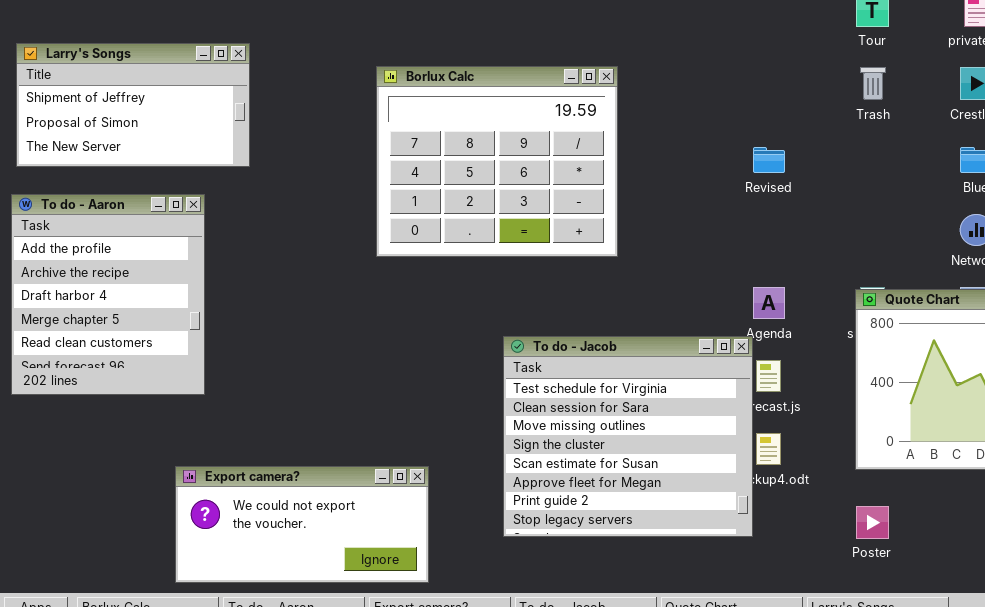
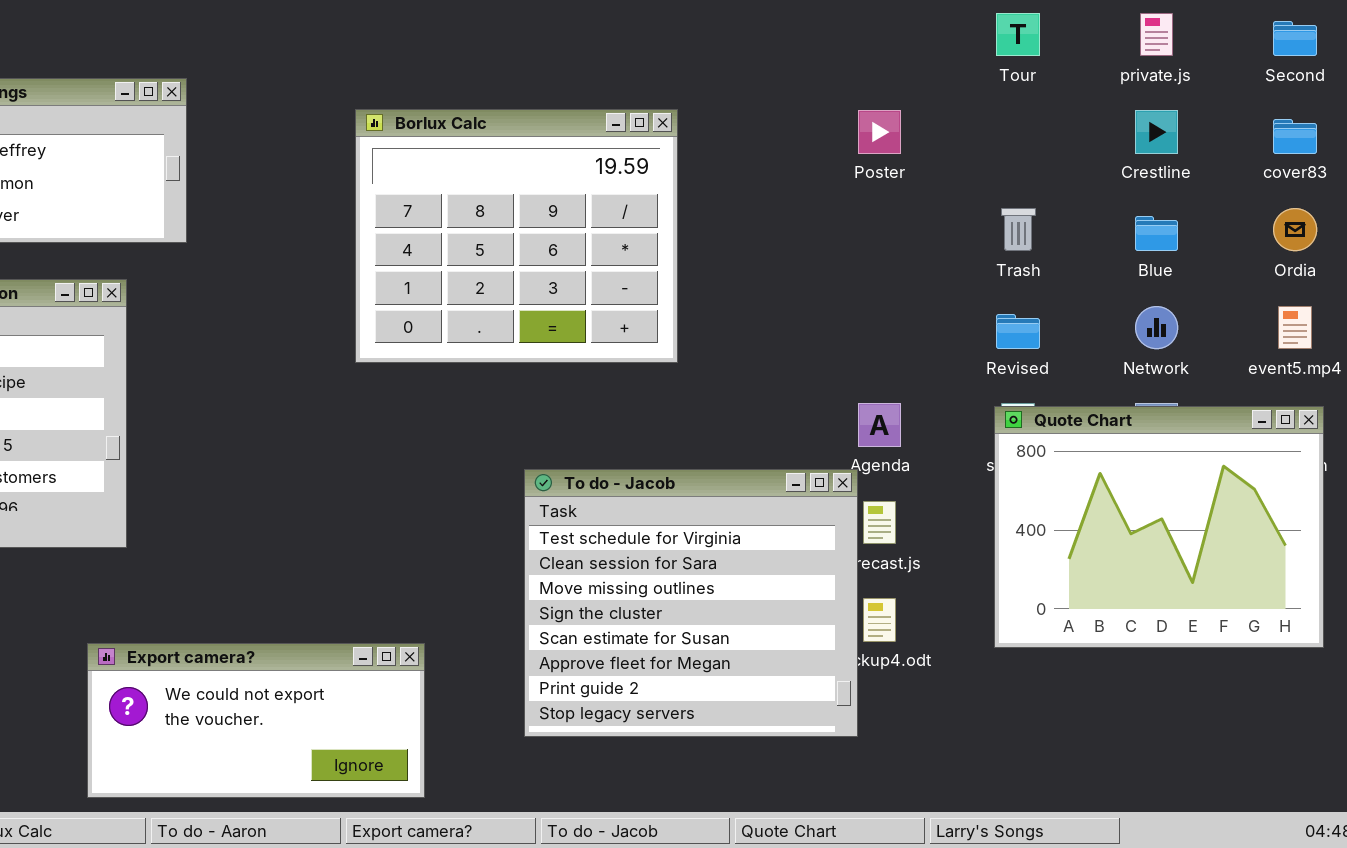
Trash: [860,67,886,100] -> [1001,208,1036,251], moved
Revised: [753,147,785,173] -> [996,314,1040,349], moved
Poster: [856,506,889,539] -> [858,110,901,154], moved

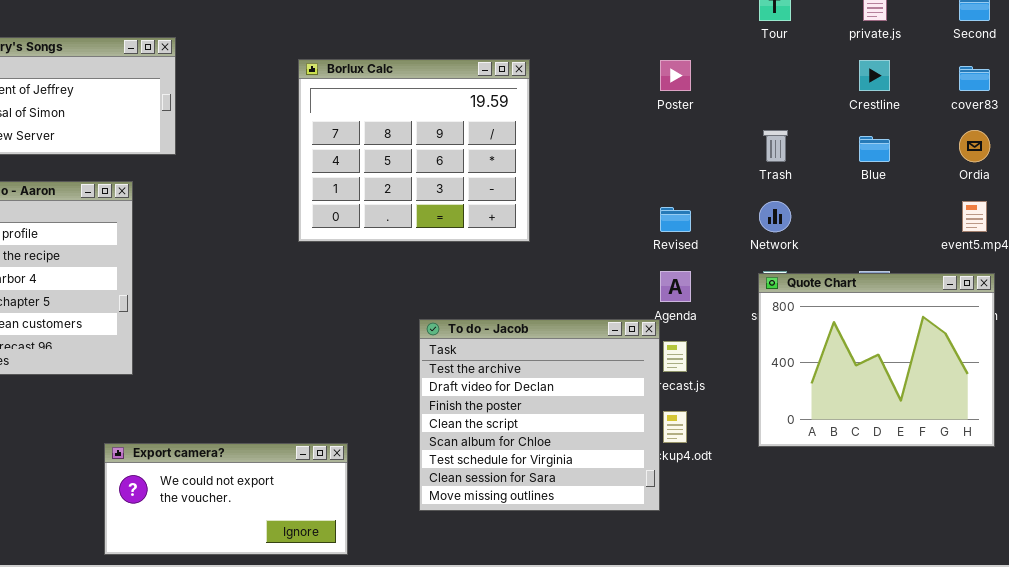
Network: [1135,306,1178,349] -> [759,201,791,232], moved
Revised: [996,314,1040,349] -> [660,207,691,232], moved
To do - Jacob: [524,469,858,737] -> [419,319,660,511], scrolled up 5 rows

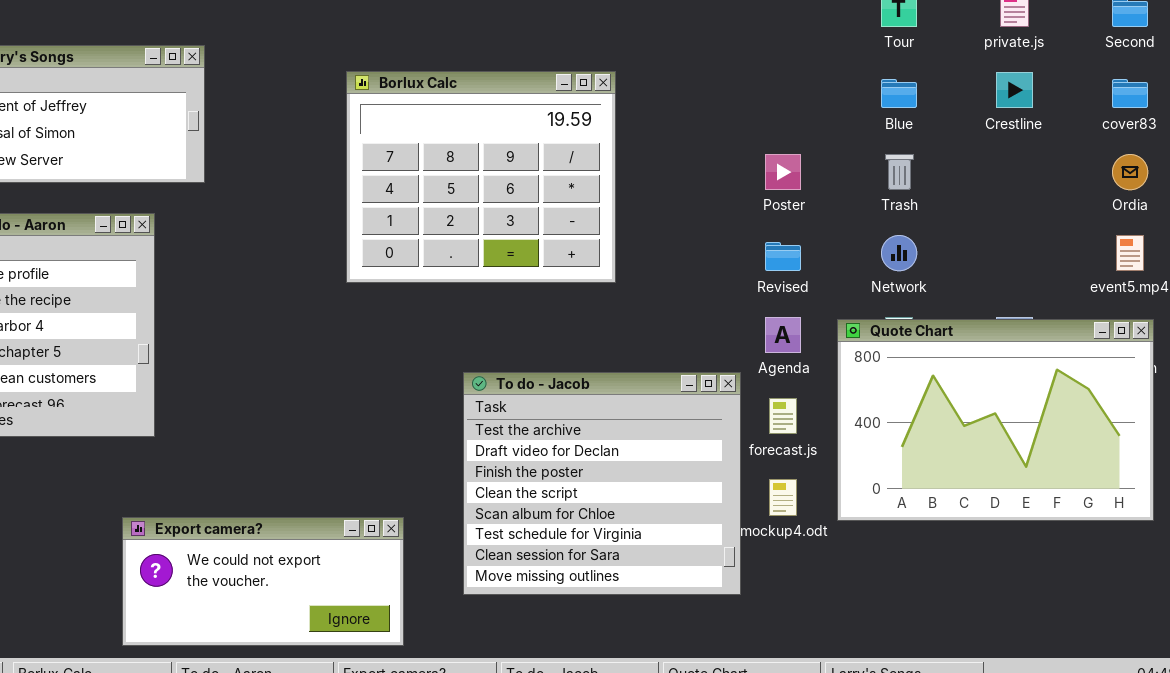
Poster: [660,60,691,91] -> [765,154,801,190], moved
Blue: [859,136,890,162] -> [881,79,917,108], moved
Quote Chart: [758,273,995,447] -> [837,319,1154,521], resized
To do - Jacob: [419,319,660,511] -> [463,372,741,595], moved

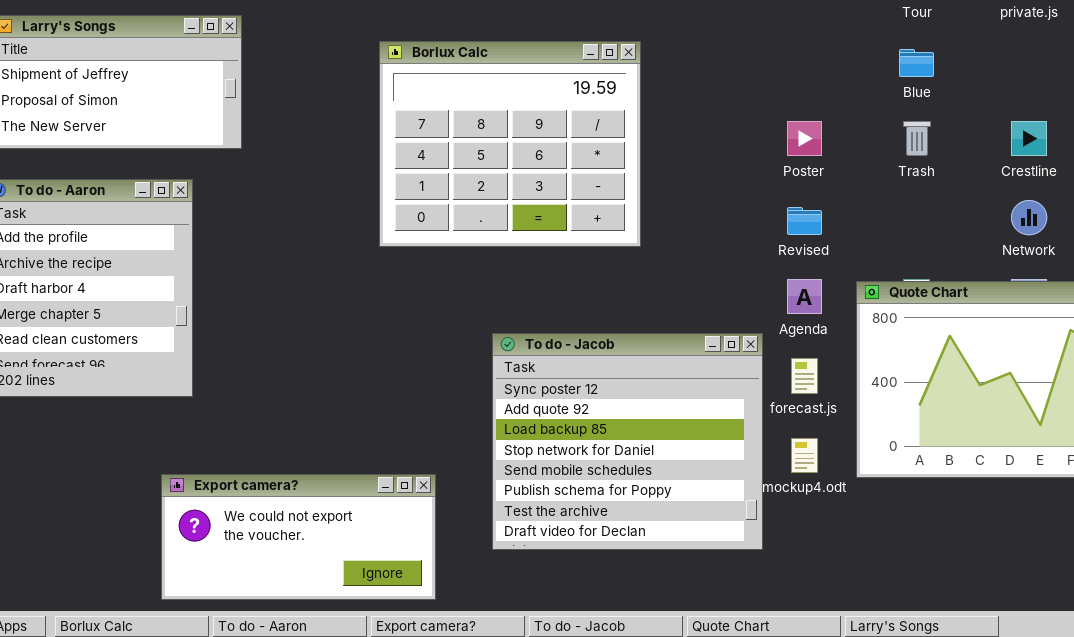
Crestline: [996,72,1033,108] -> [1011,121,1047,156], moved
Network: [881,235,917,271] -> [1011,200,1047,235], moved
To do - Jacob: [463,372,741,595] -> [492,333,763,550], scrolled up 6 rows

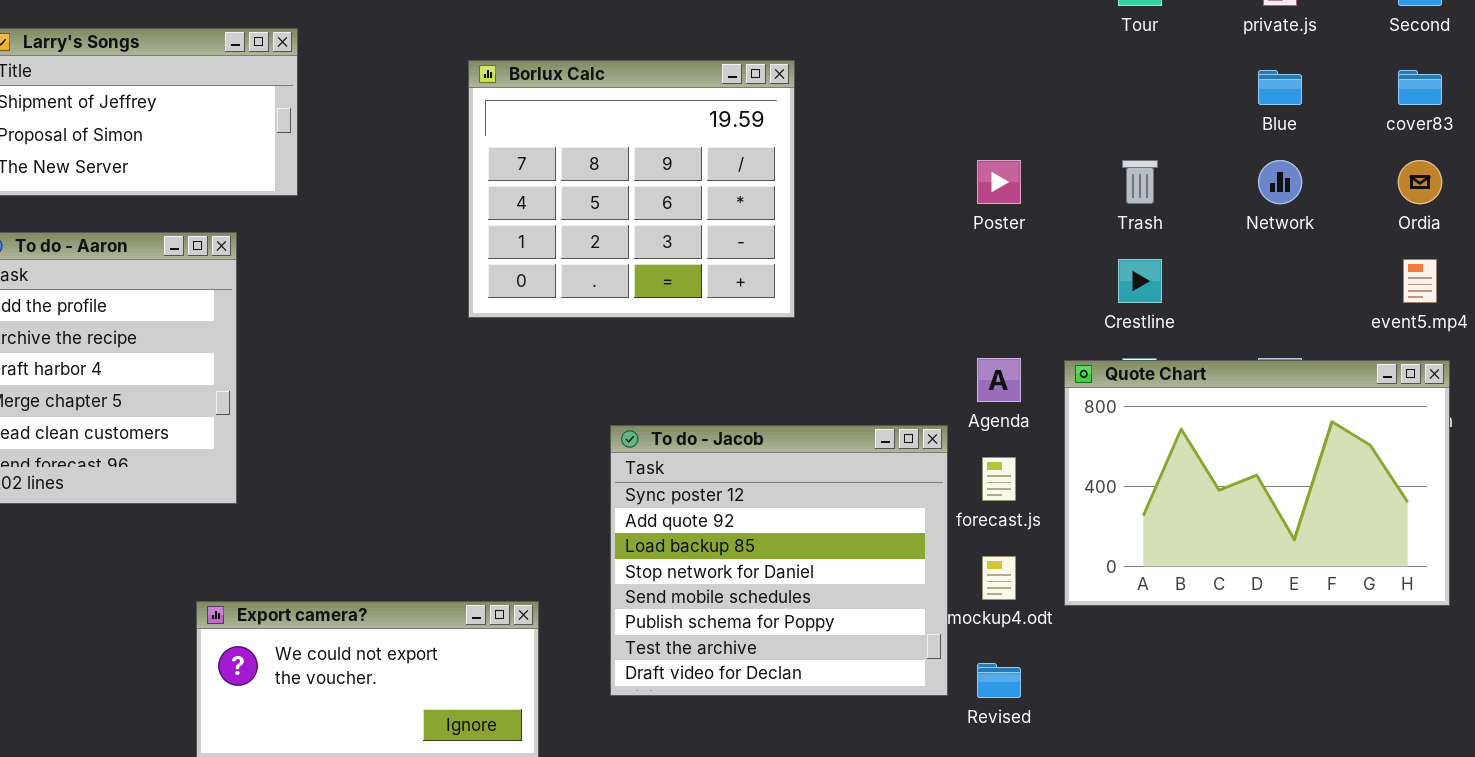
Blue: [899,49,934,77] -> [1258,70,1302,105], moved
Crestline: [1011,121,1047,156] -> [1118,259,1162,303], moved
Network: [1011,200,1047,235] -> [1258,160,1302,204], moved
Revised: [787,207,822,235] -> [977,663,1021,698], moved

